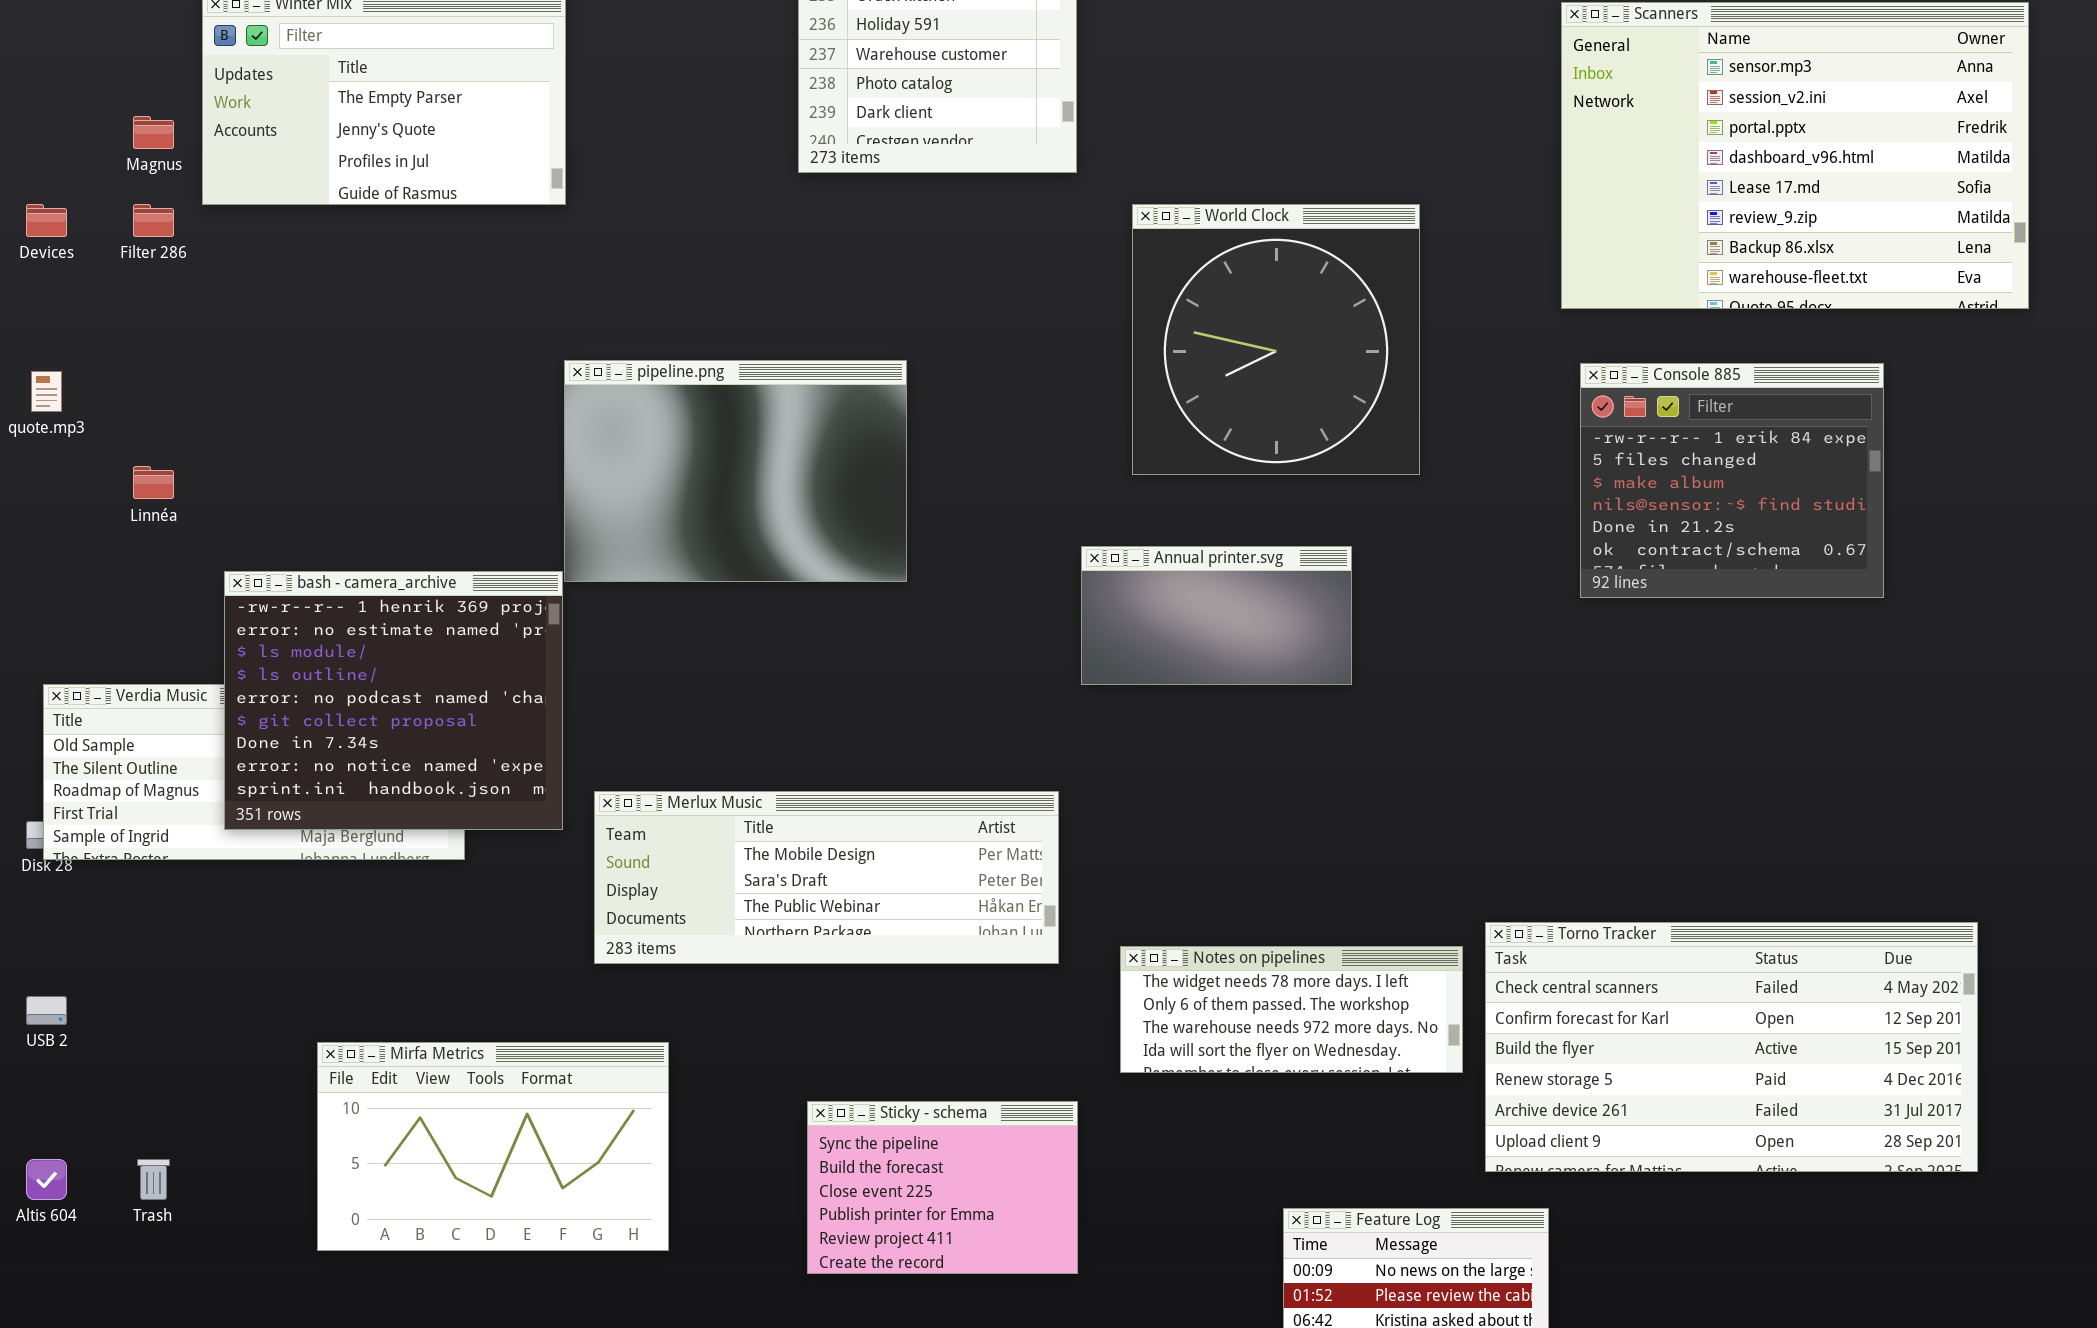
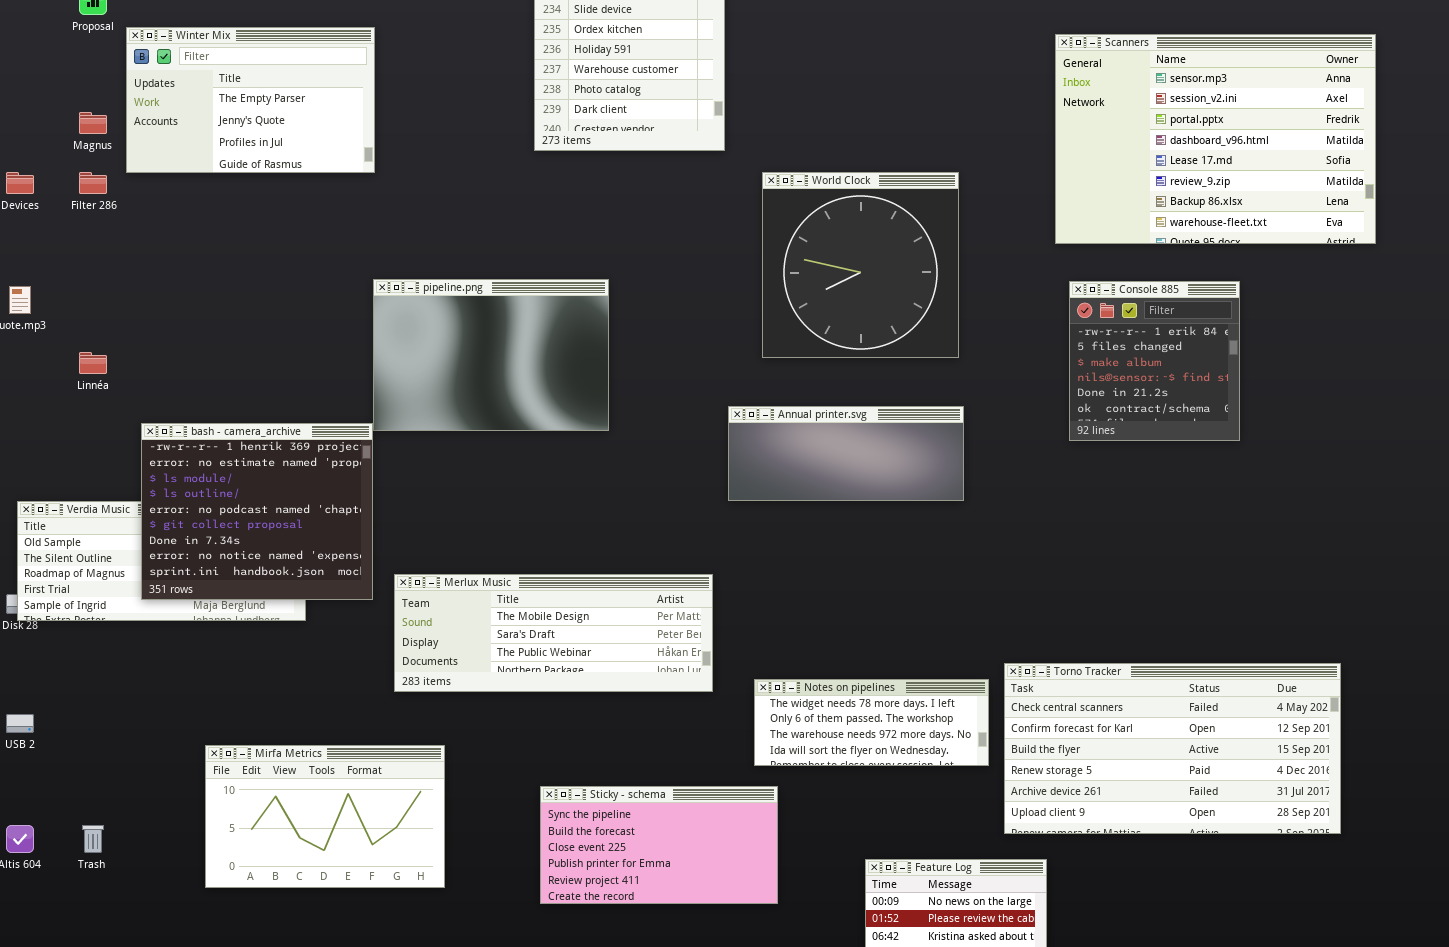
Console 885: [1580,363,1884,598] -> [1069,281,1240,441], resized
Annual printer.svg: [1081,546,1352,685] -> [728,406,964,501], resized
Sticky - schema: [807,1101,1078,1274] -> [540,786,778,904], resized

